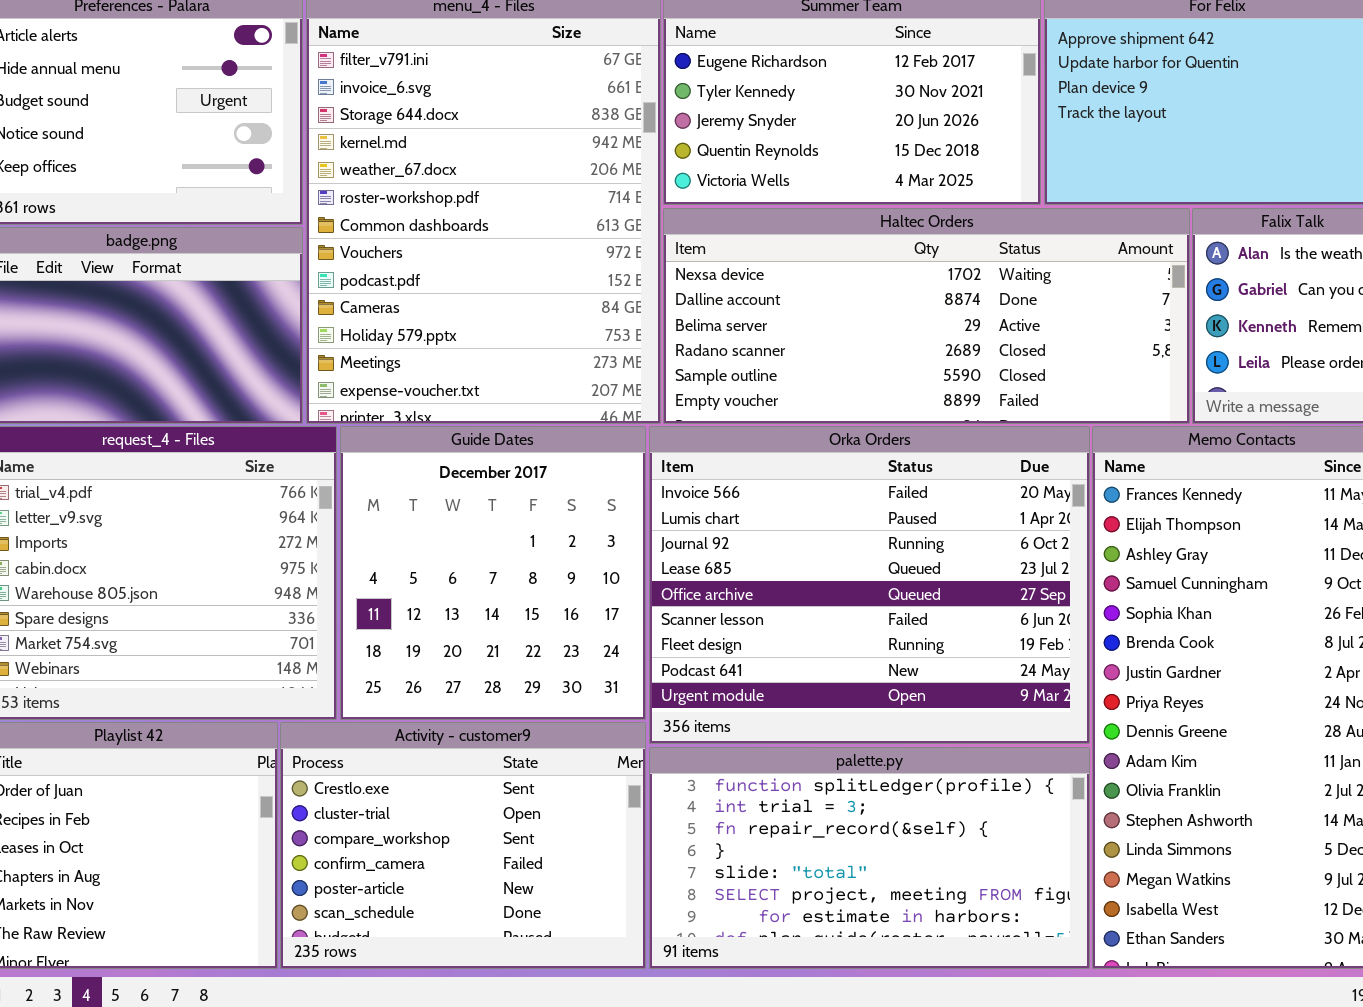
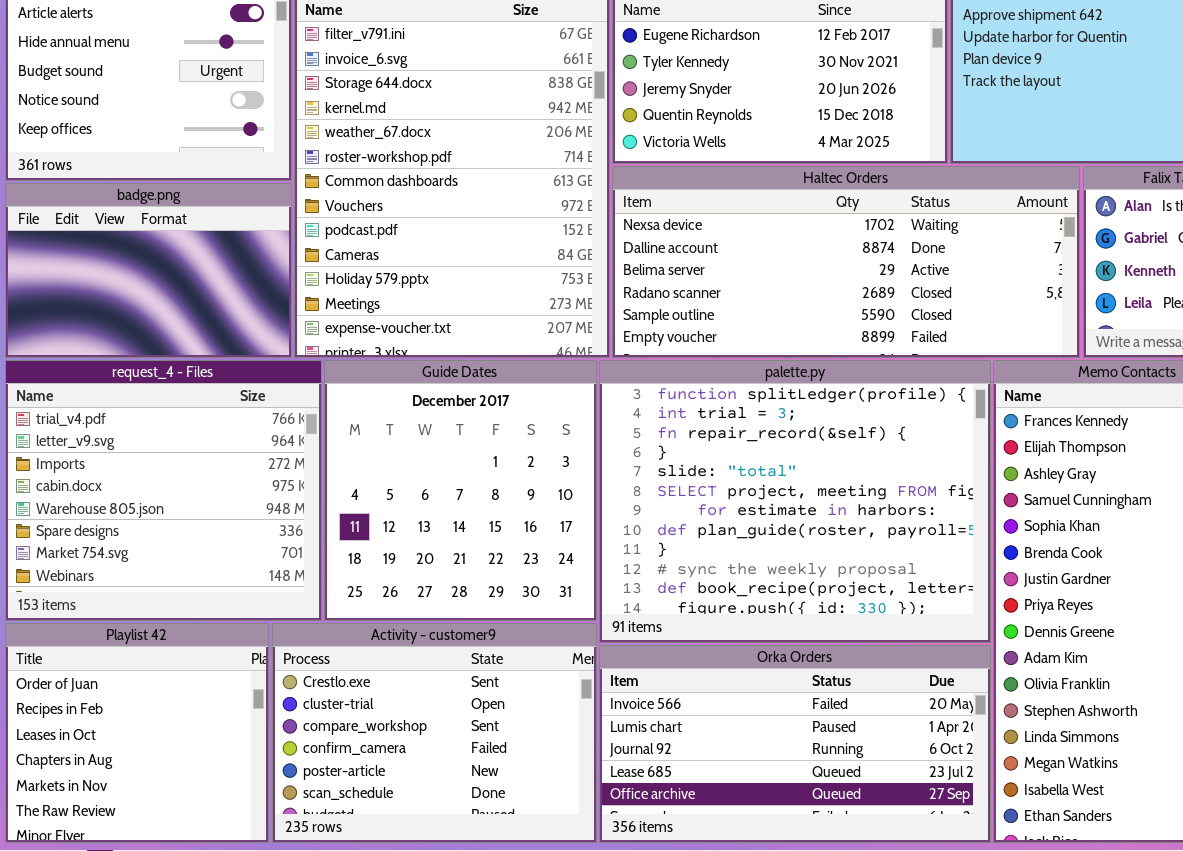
Orka Orders: [649,426,1090,744] -> [599,645,991,843], moved, resized
palette.py: [649,747,1090,969] -> [599,360,991,643], moved, resized

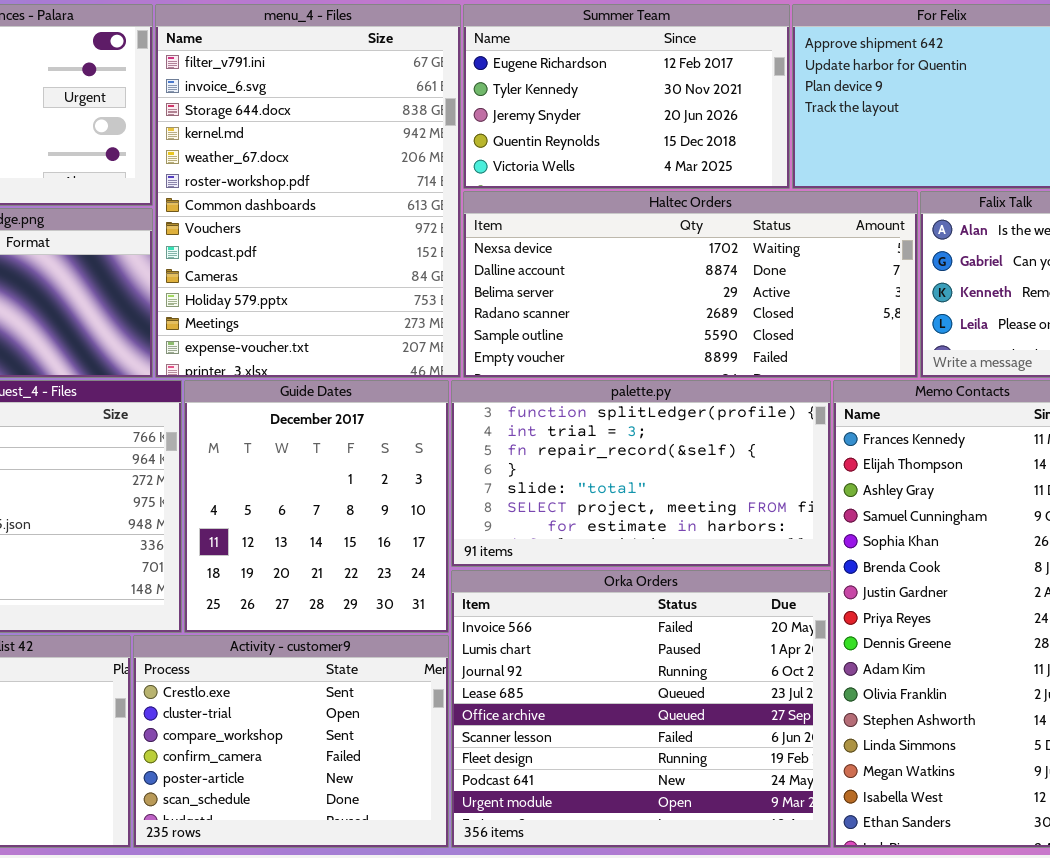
palette.py: [599,360,991,643] -> [451,380,831,567], resized
Orka Orders: [599,645,991,843] -> [451,570,831,848], resized

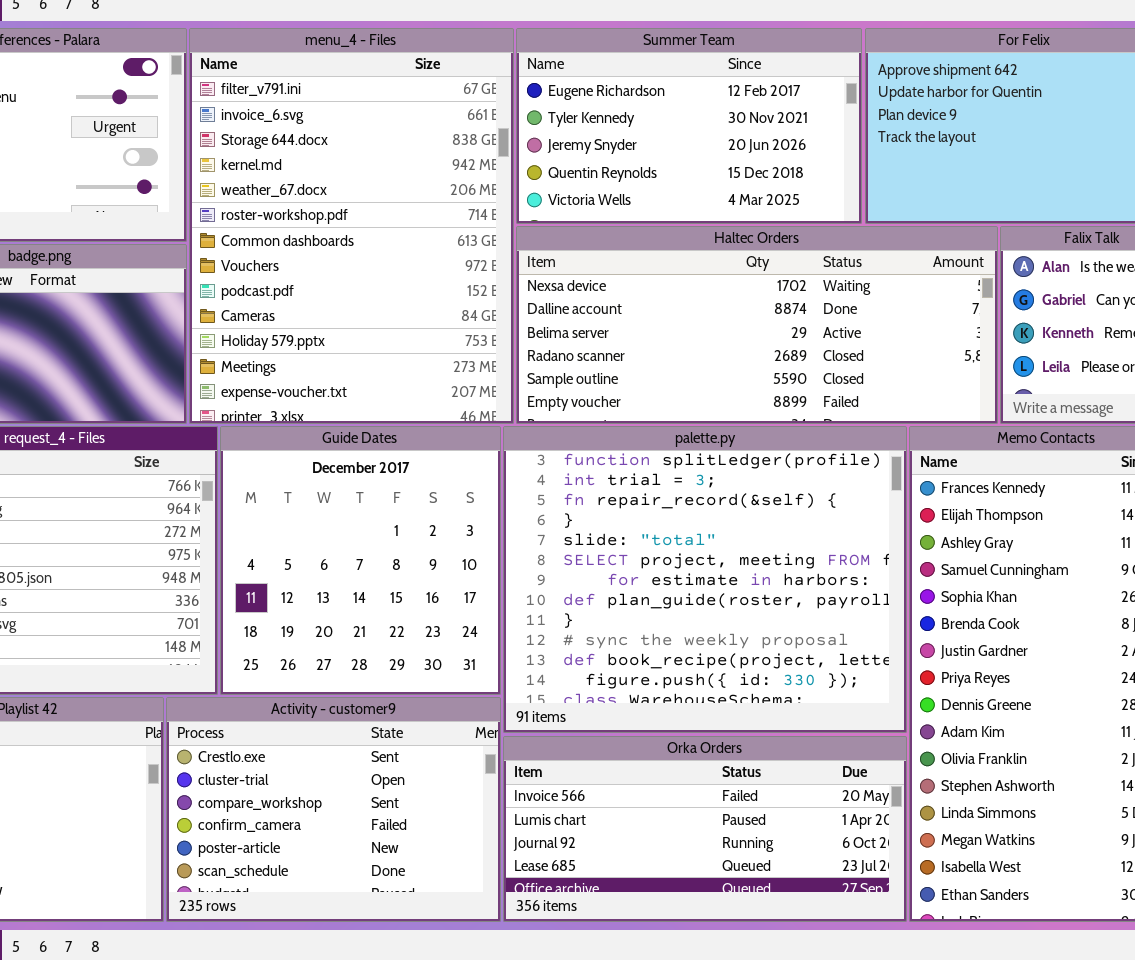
palette.py: [451,380,831,567] -> [503,426,907,733], resized
Orka Orders: [451,570,831,848] -> [503,736,907,922], resized

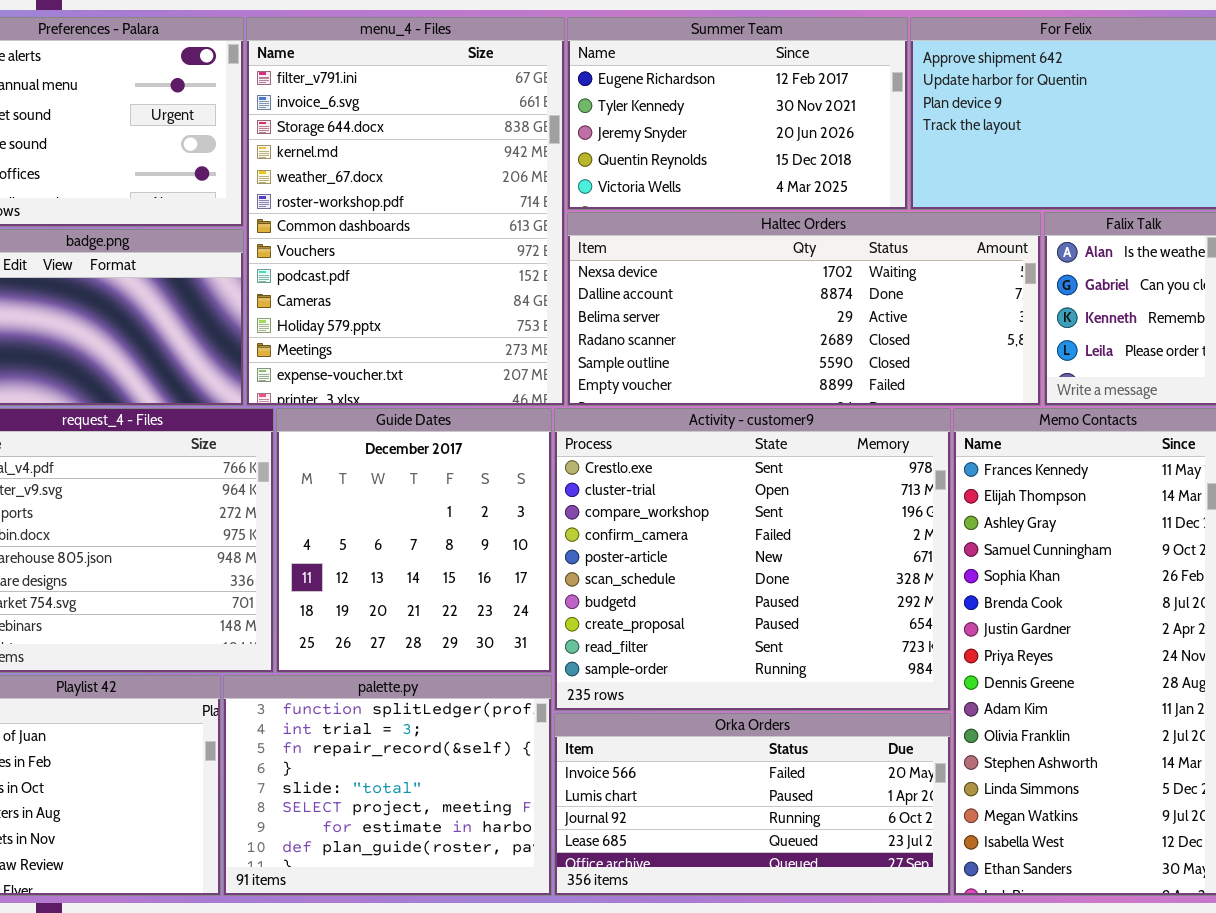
palette.py: [503,426,907,733] -> [223,675,552,896], moved, resized
Activity - customer9: [166,697,501,922] -> [554,408,951,711], moved, resized

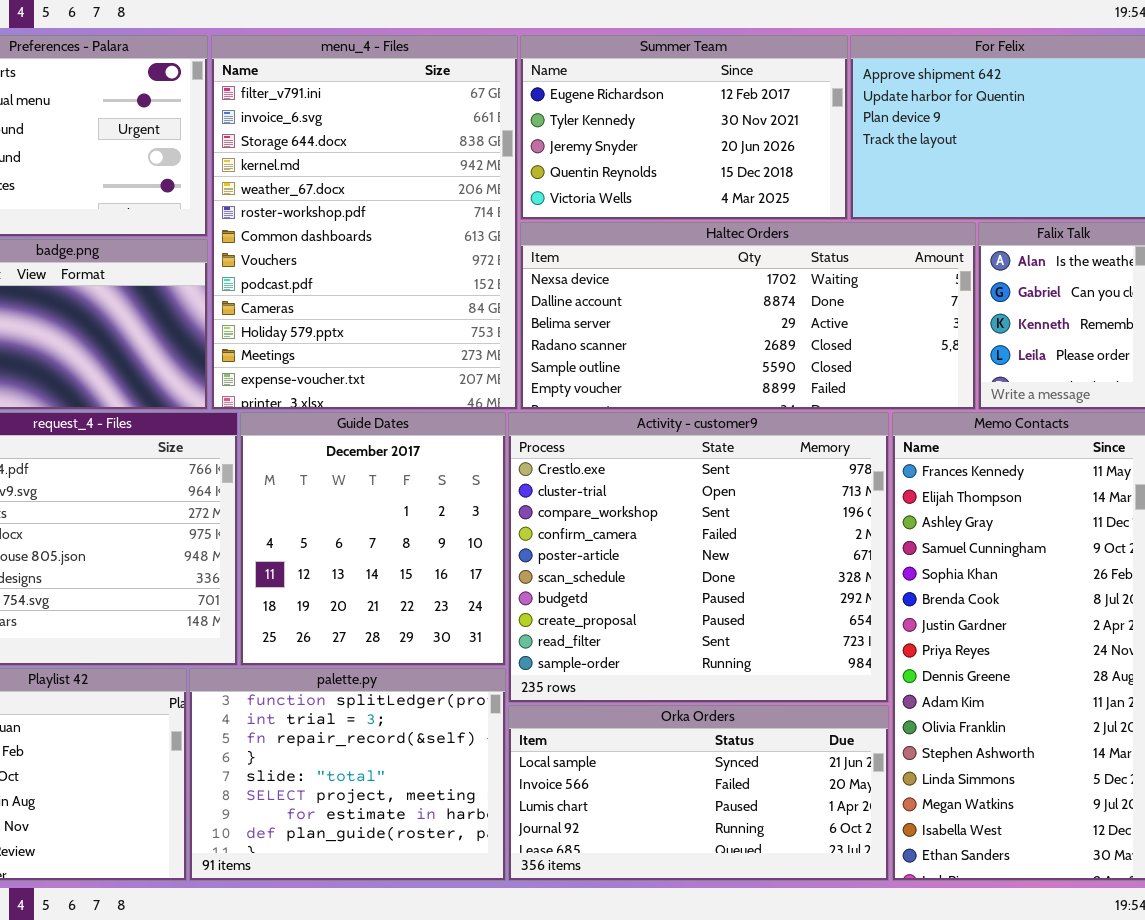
Orka Orders: [554,713,951,896] -> [508,705,889,881], scrolled up 1 row

